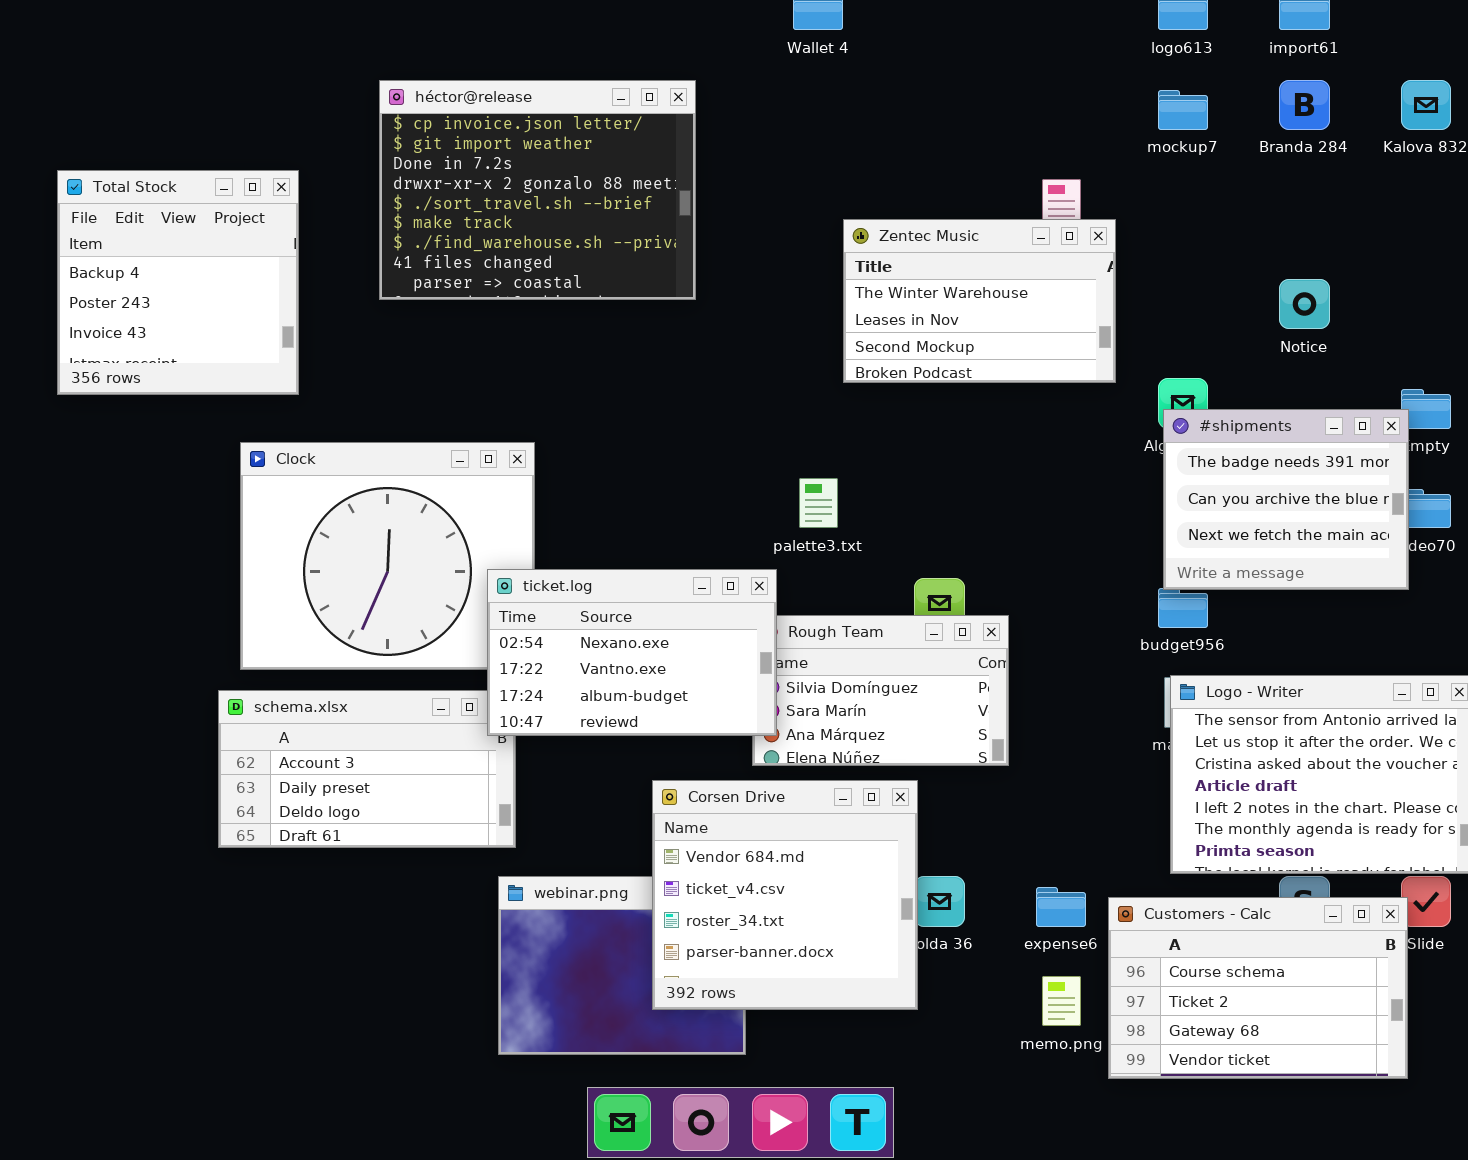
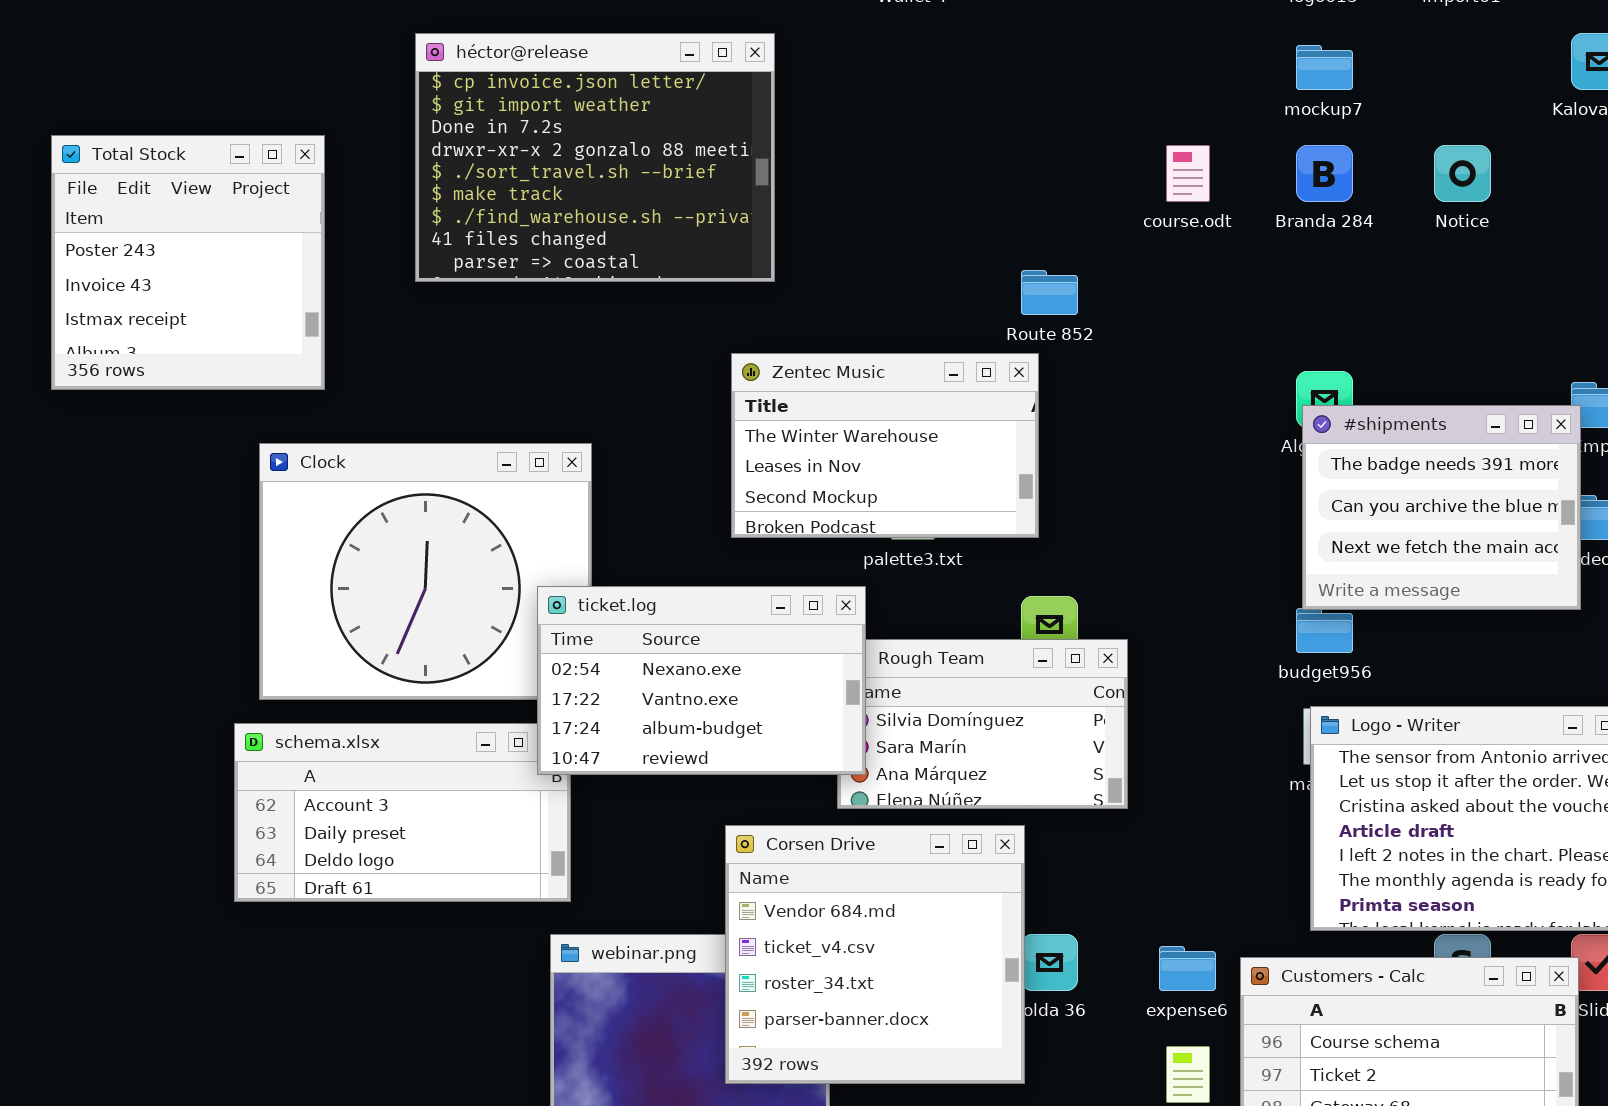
Branda 284: [1279,80,1330,130] -> [1296,145,1353,202], moved
Total Stock: [57,170,299,395] -> [51,135,325,390], scrolled down 1 row
Zentec Music: [843,219,1116,383] -> [731,353,1039,538], moved
Notice: [1279,279,1330,329] -> [1434,145,1491,202], moved

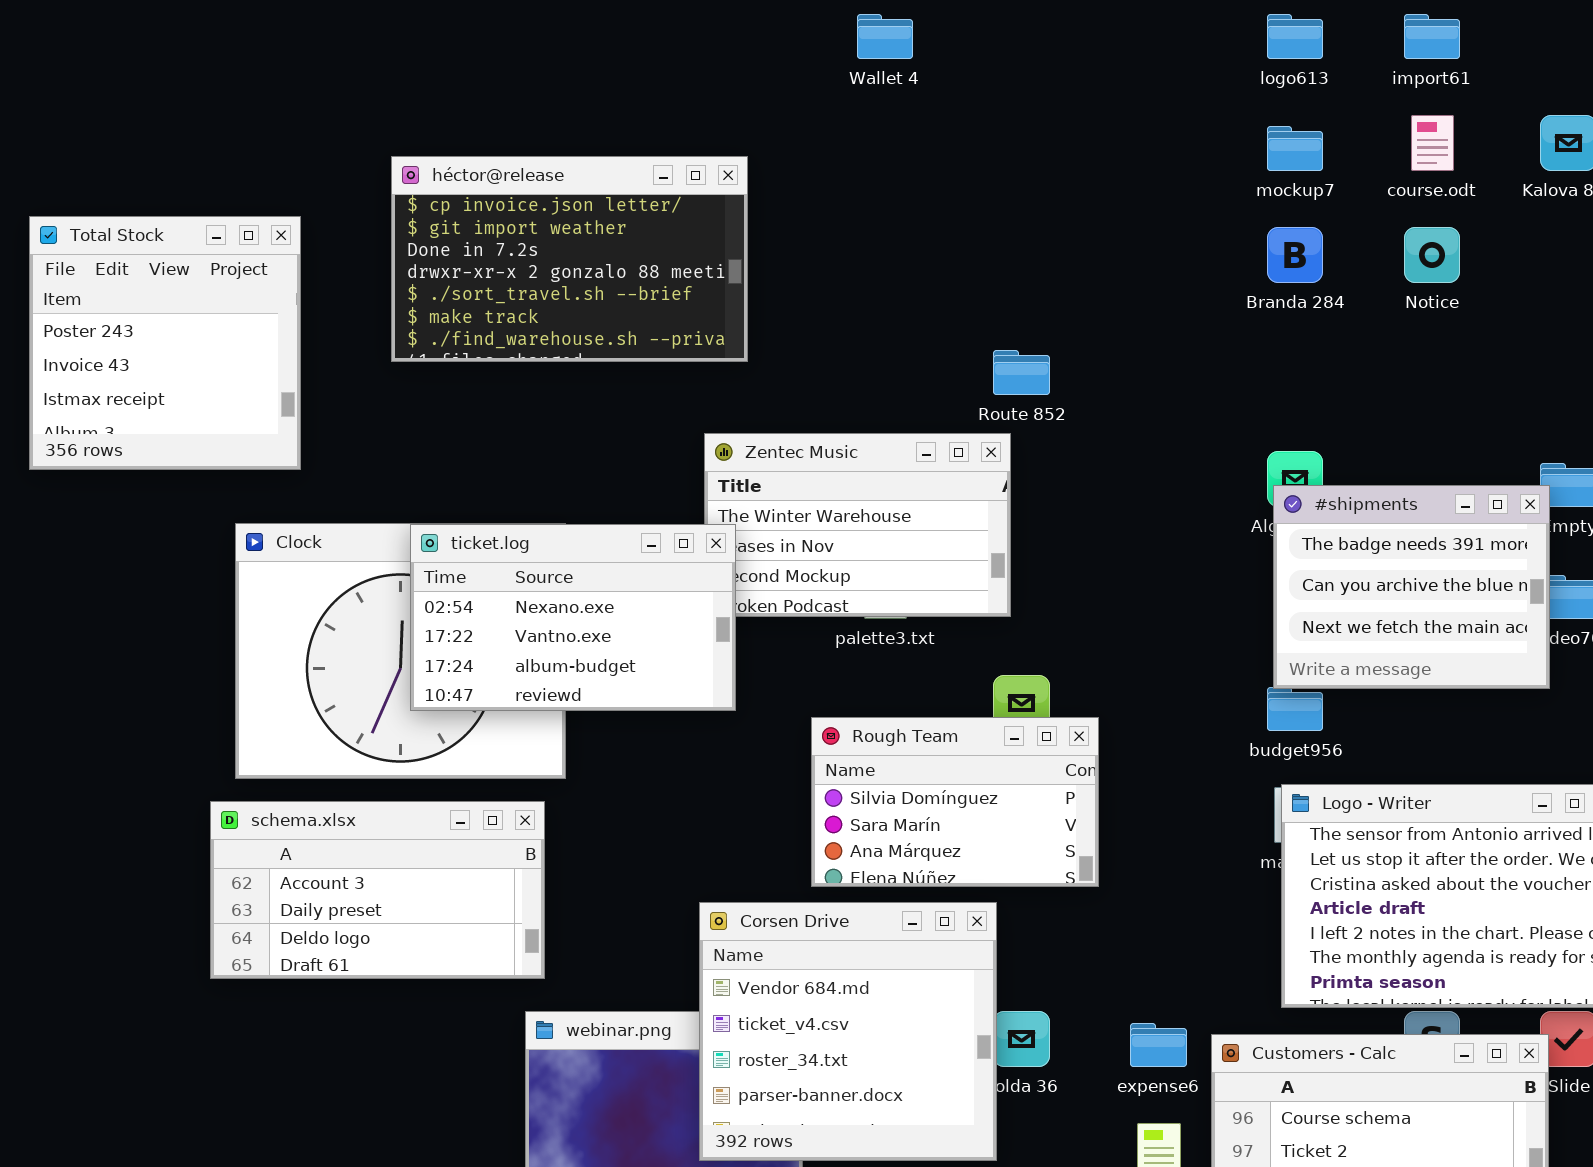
héctor@release: [415,33,775,282] -> [391,156,748,362], resized
course.odt: [1166,145,1210,202] -> [1411,115,1454,171], moved
ticket.log: [537,586,866,775] -> [410,524,736,711], moved

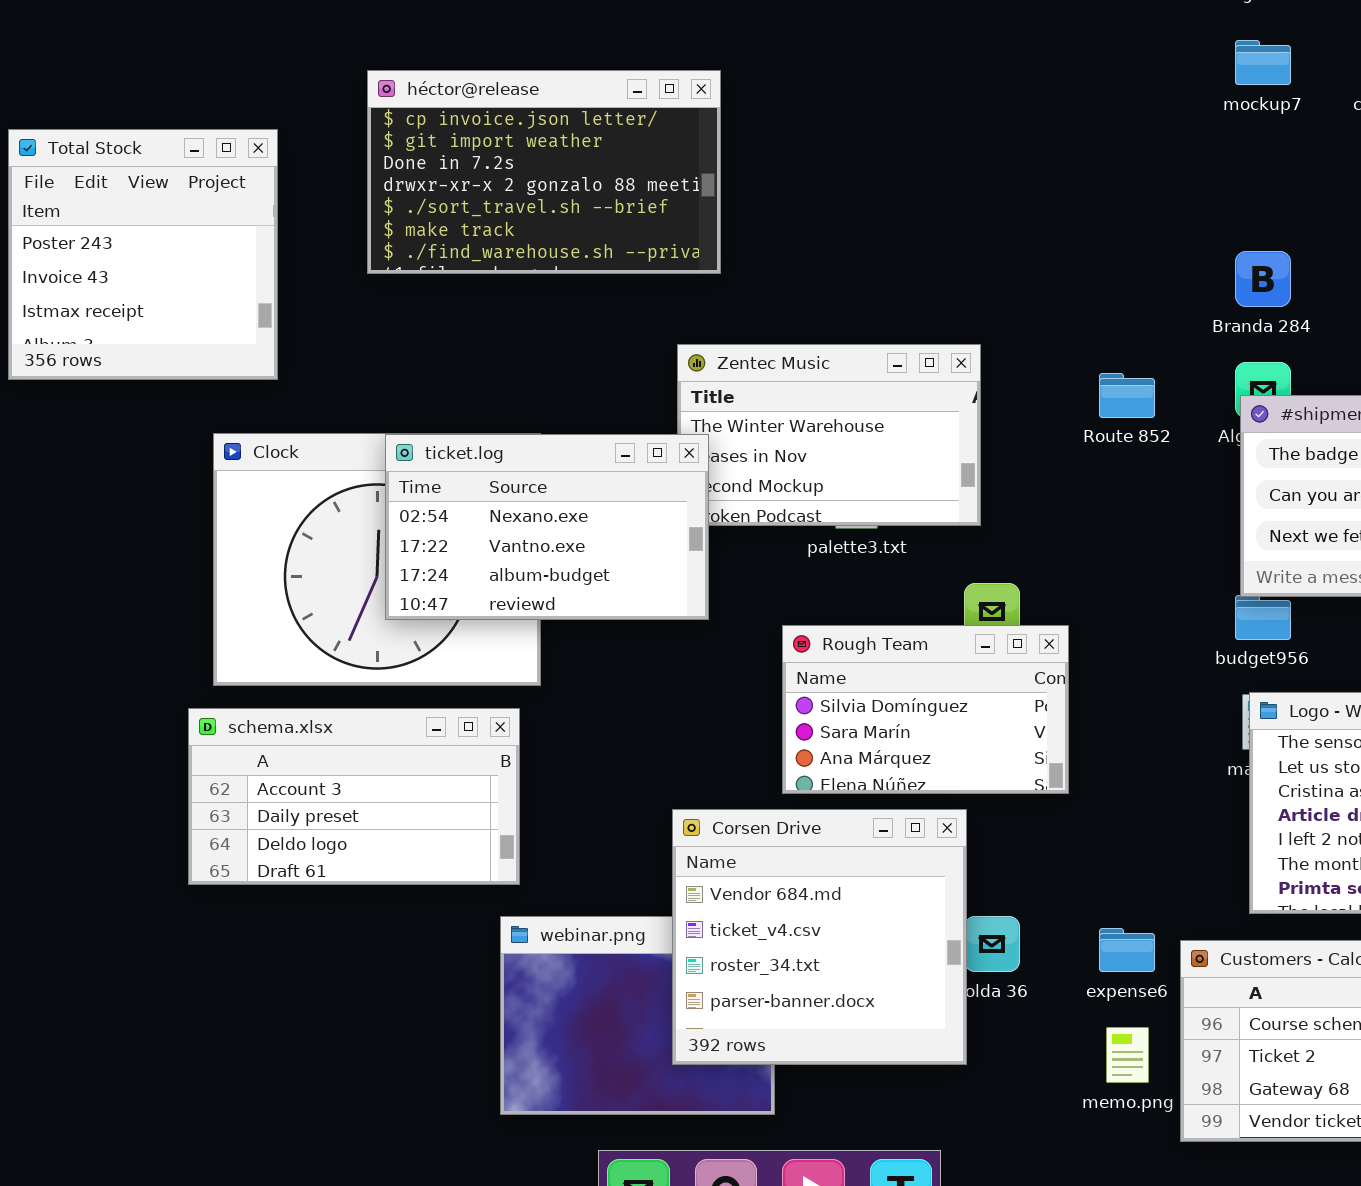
Branda 284: [1267,227,1323,283] -> [1235,251,1291,307], moved
Route 852: [993,350,1050,395] -> [1099,373,1155,418], moved

